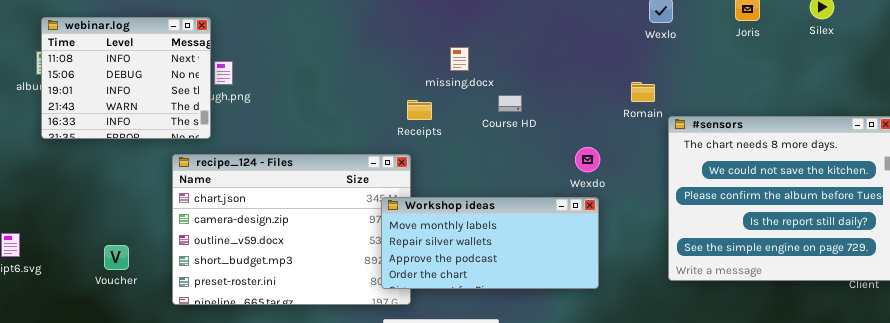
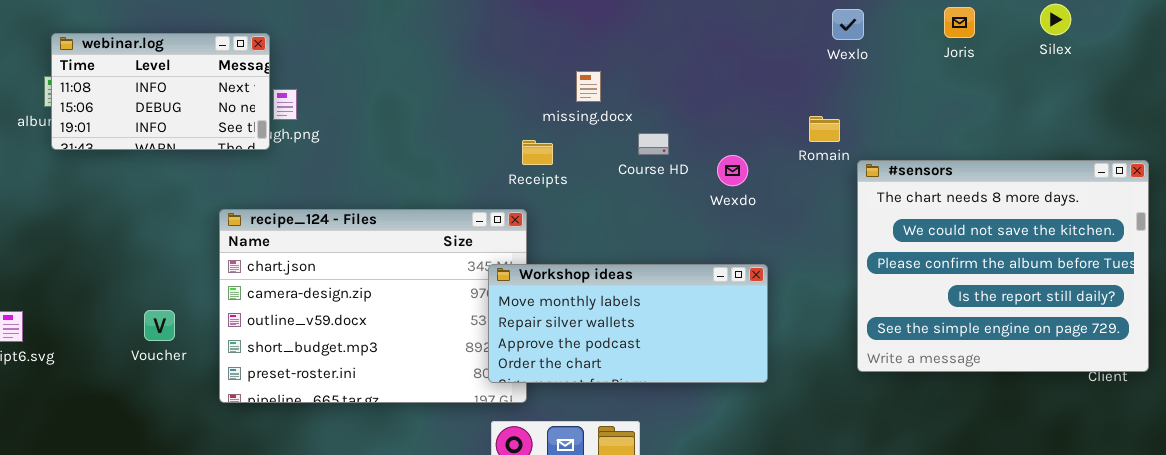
webinar.log: [41,17,211,139] -> [51,33,270,150], resized
Wexdo: [575,147,600,172] -> [717,155,748,186], moved
Voucher: [104,245,129,270] -> [144,310,175,341], moved

